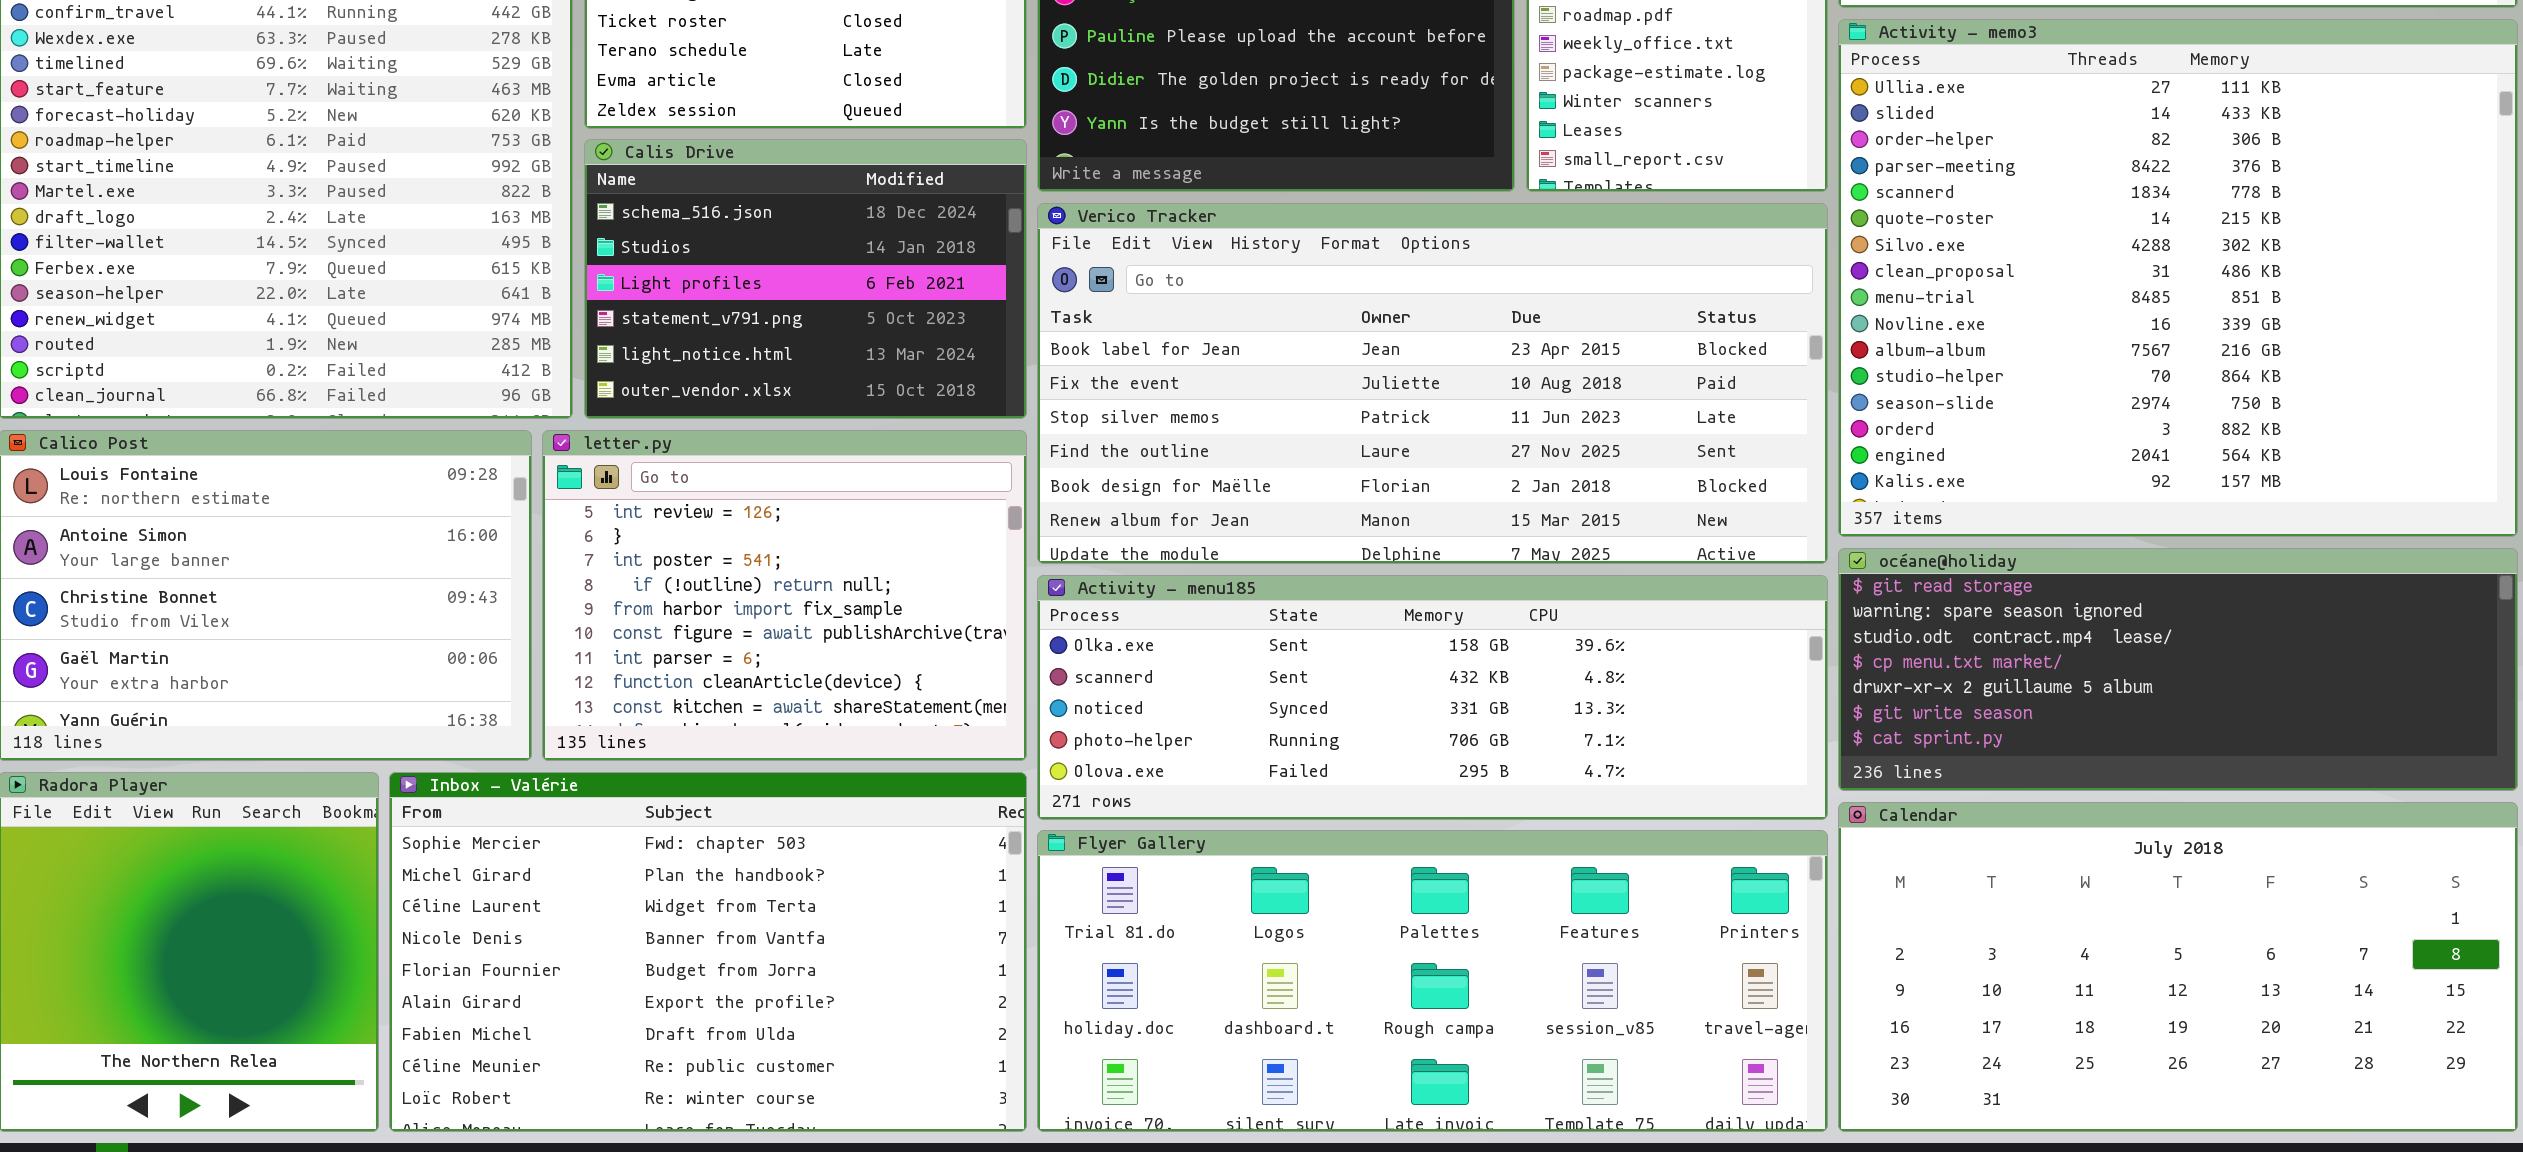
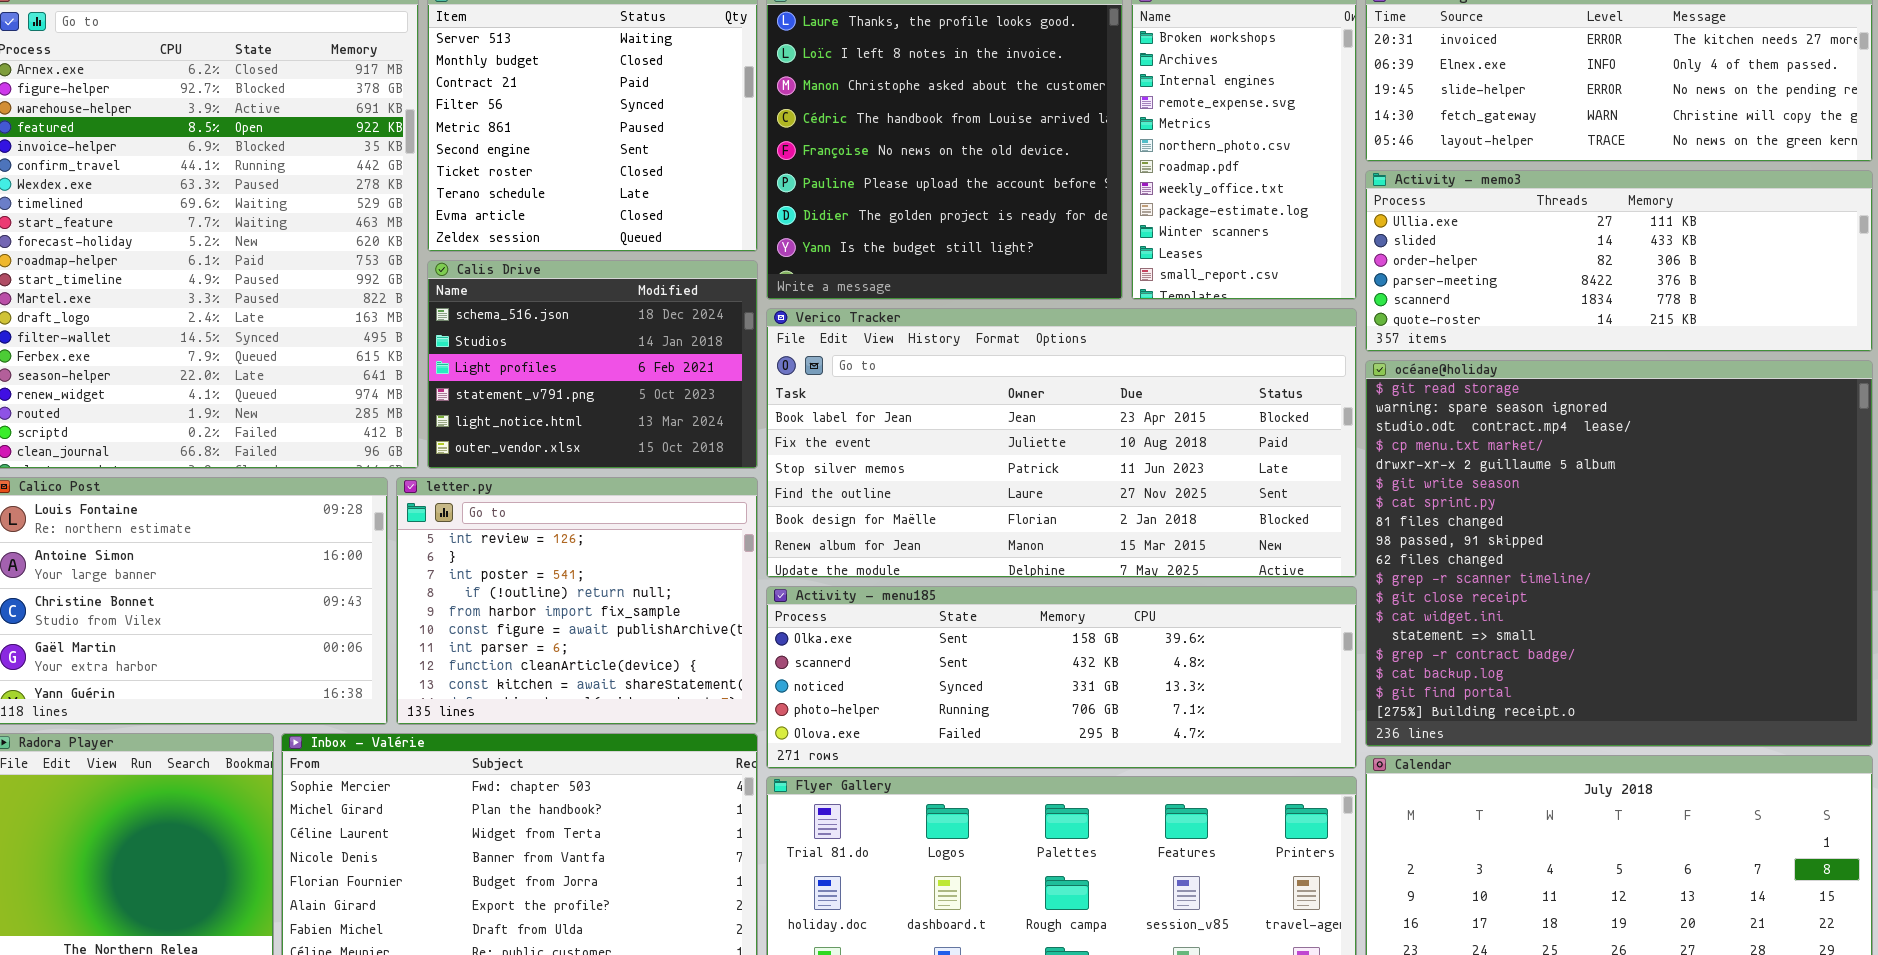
Activity - memo3: [1838,19,2518,537] -> [1365,170,1873,352], resized
océane@holiday: [1838,548,2518,791] -> [1365,360,1873,747], resized

